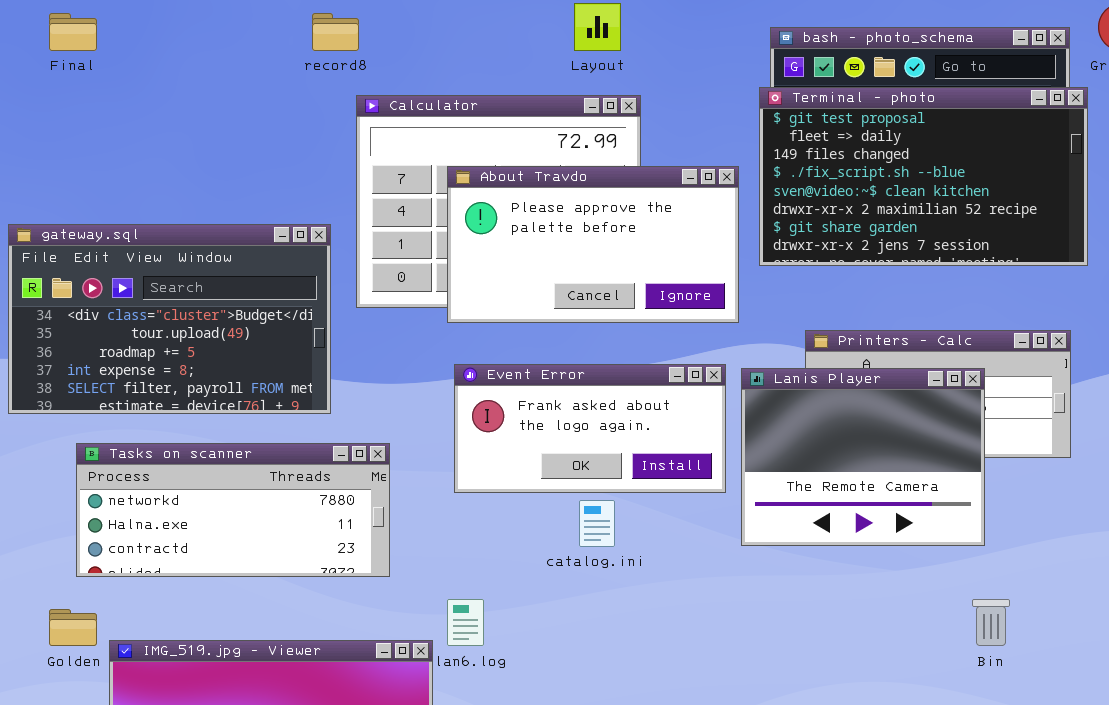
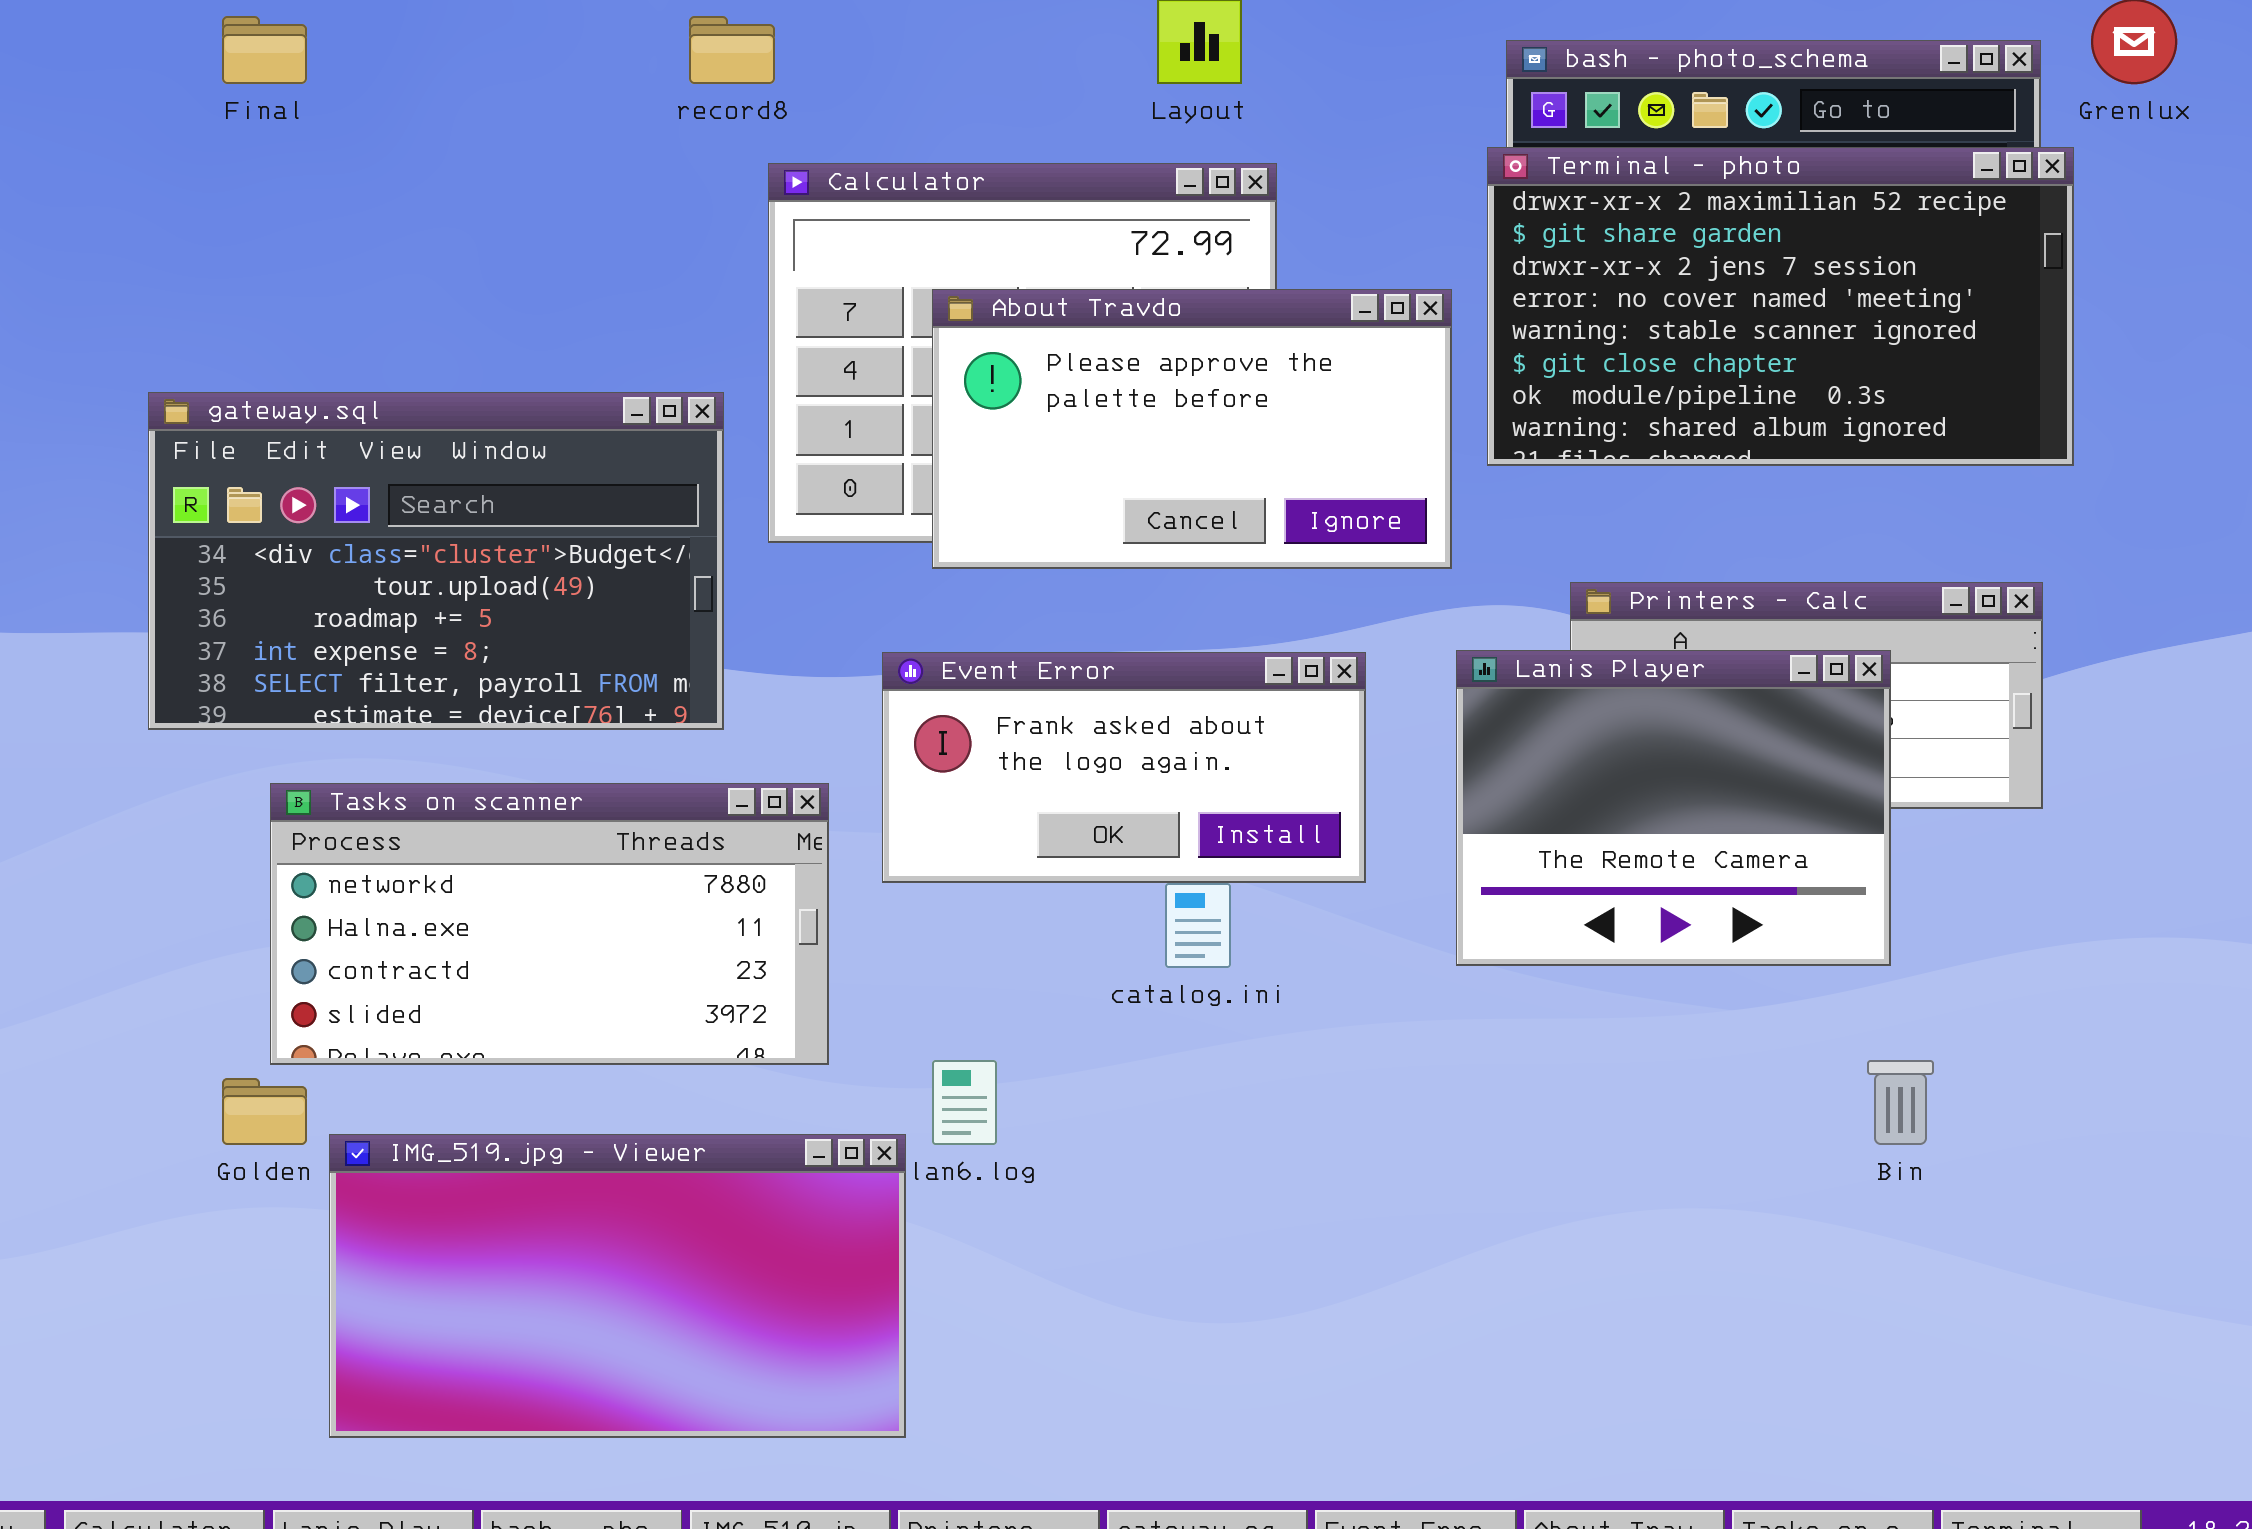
Terminal - photo: [759,87,1088,266] -> [1487,147,2074,466], scrolled down 5 rows
Event Error: [454,364,726,493] -> [882,652,1366,883], moved
Tasks on scanner: [76,443,390,577] -> [270,783,829,1065], resized

